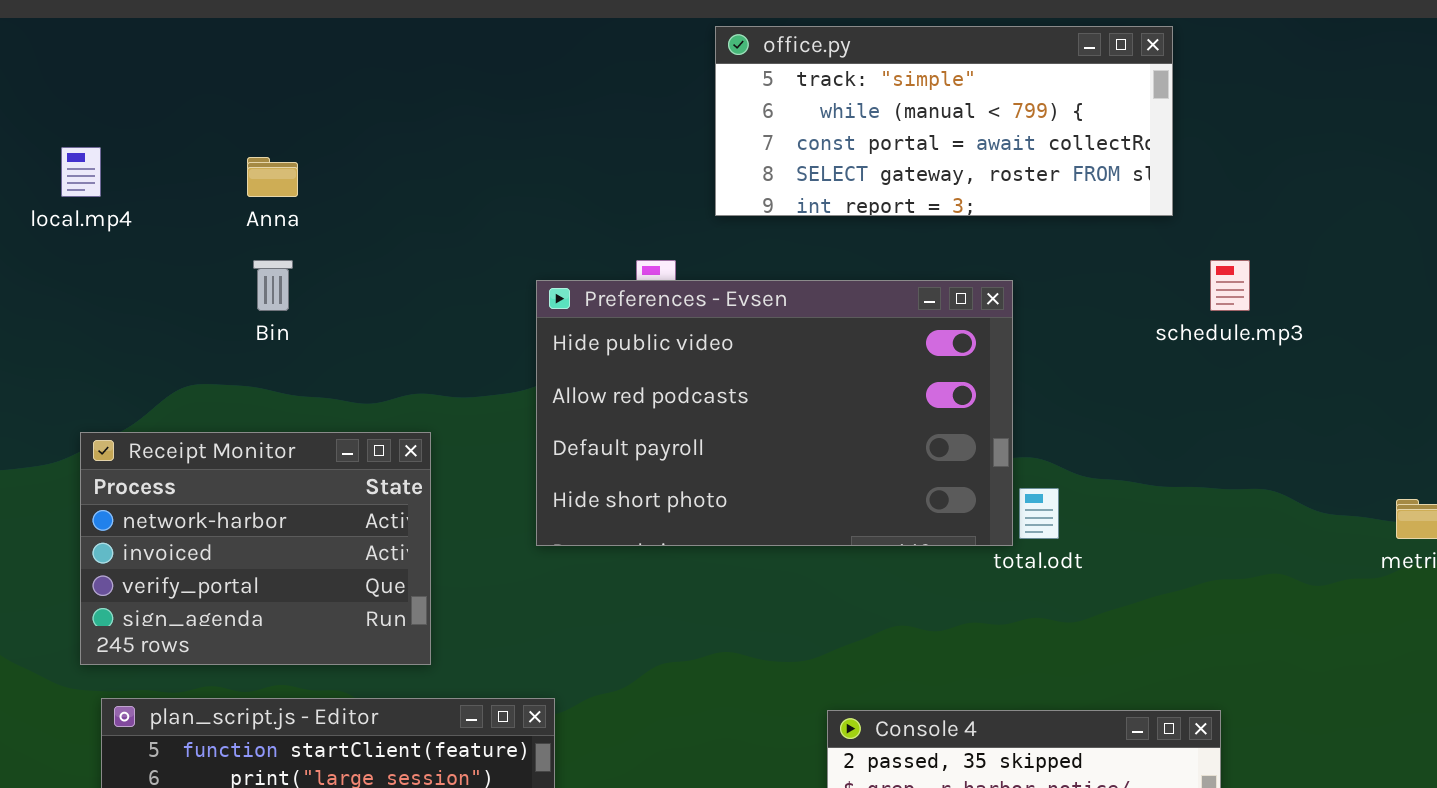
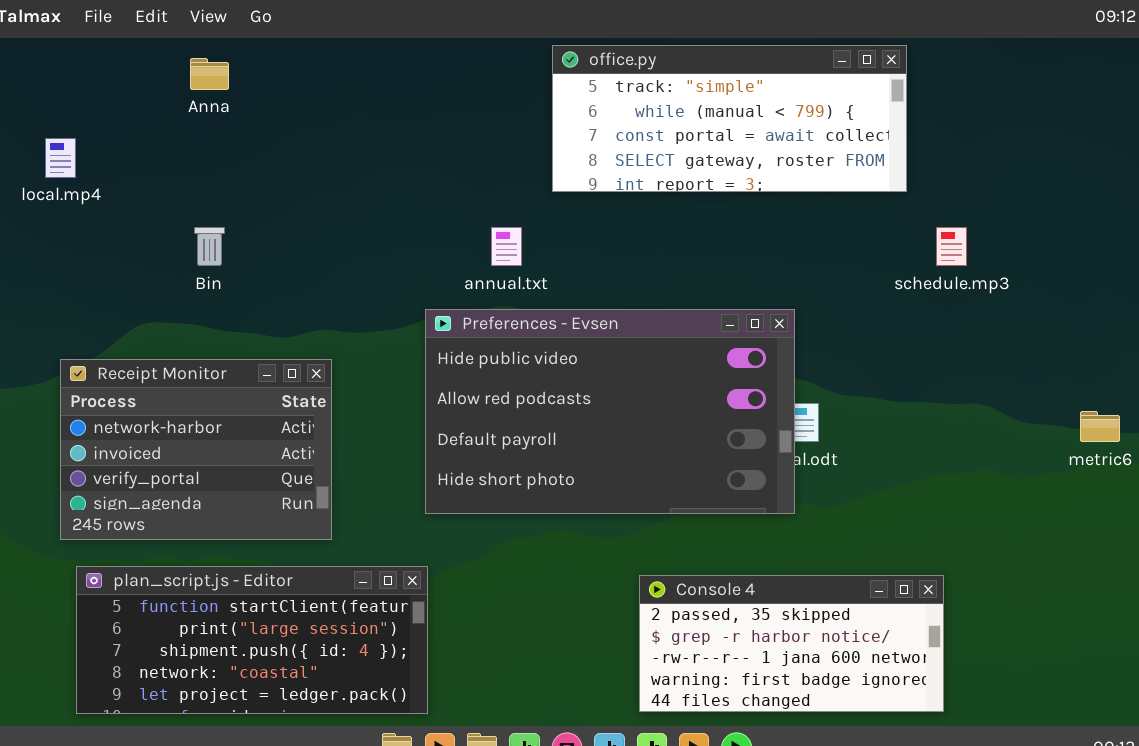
Anna: [247,157,298,197] -> [190,58,229,90], moved
Preferences - Evsen: [536,280,1013,546] -> [425,309,795,514], moved

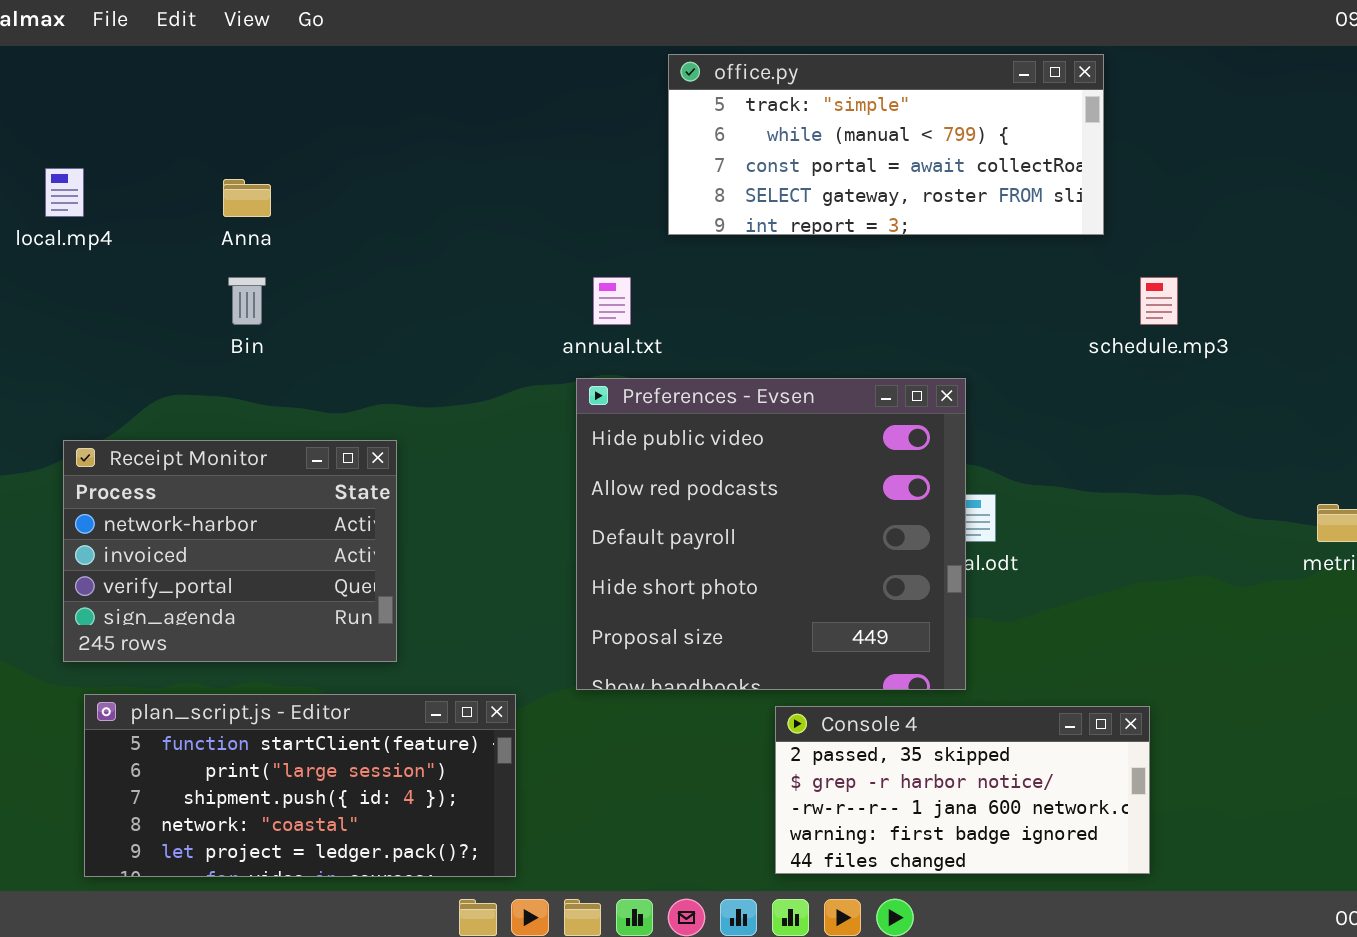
Anna: [190,58,229,90] -> [223,179,271,217], moved
Preferences - Evsen: [425,309,795,514] -> [576,378,966,690], resized

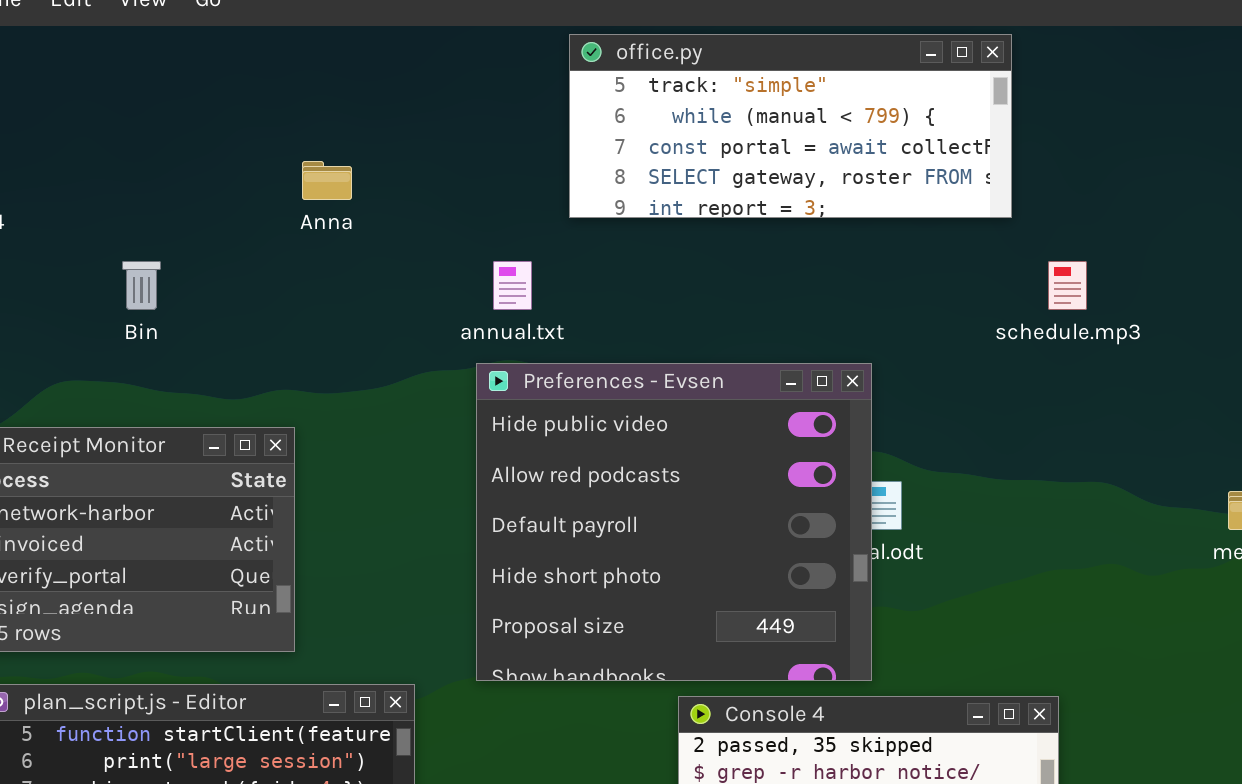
Anna: [223,179,271,217] -> [302,161,352,200], moved

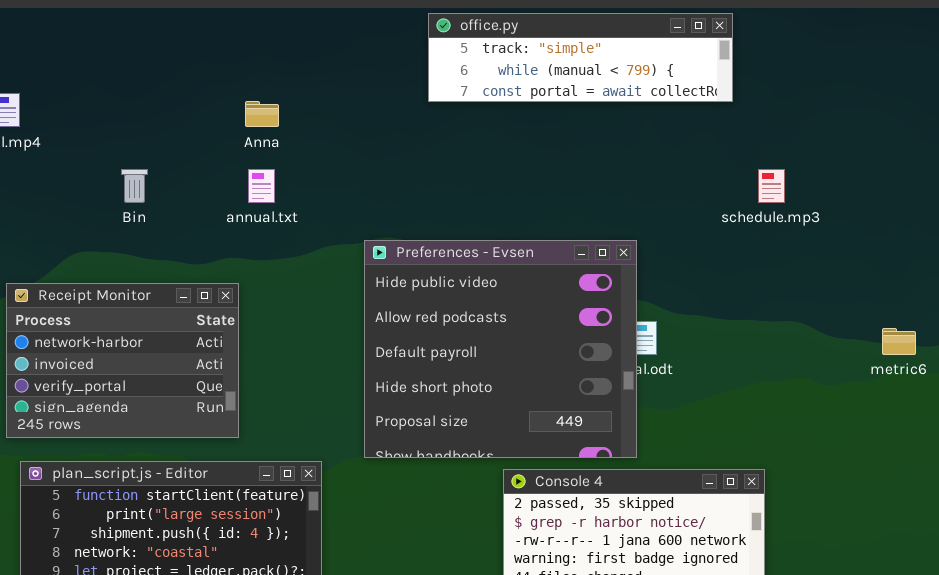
office.py: [569,34,1012,218] -> [428,13,733,102], resized
annual.txt: [493,261,532,310] -> [248,169,275,203], moved

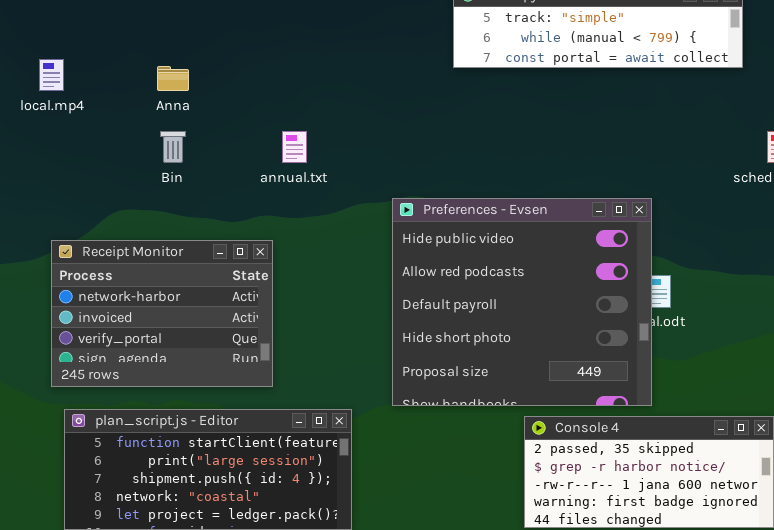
Anna: [245,101,279,127] -> [157,66,189,91], moved

